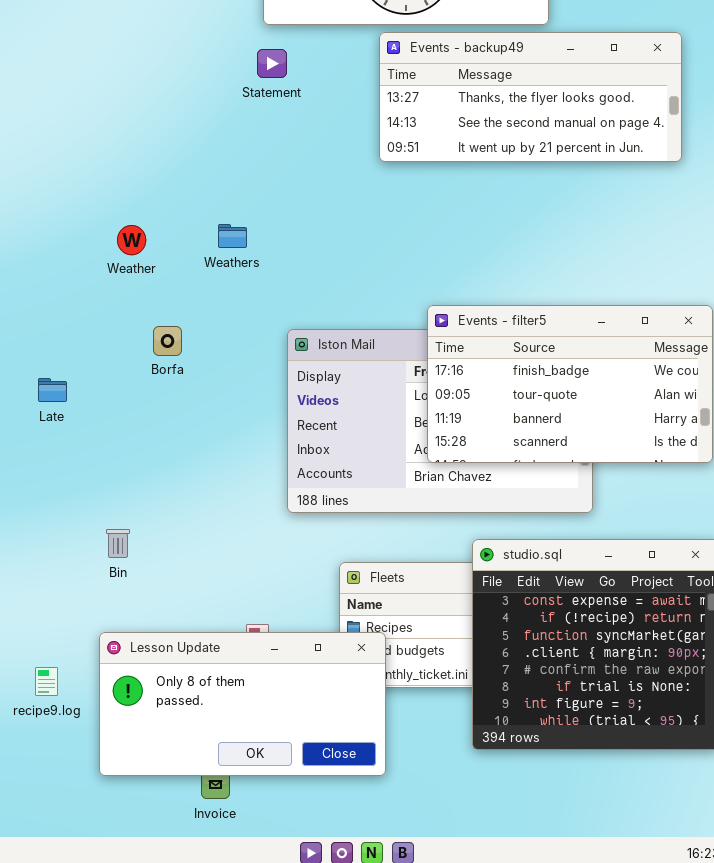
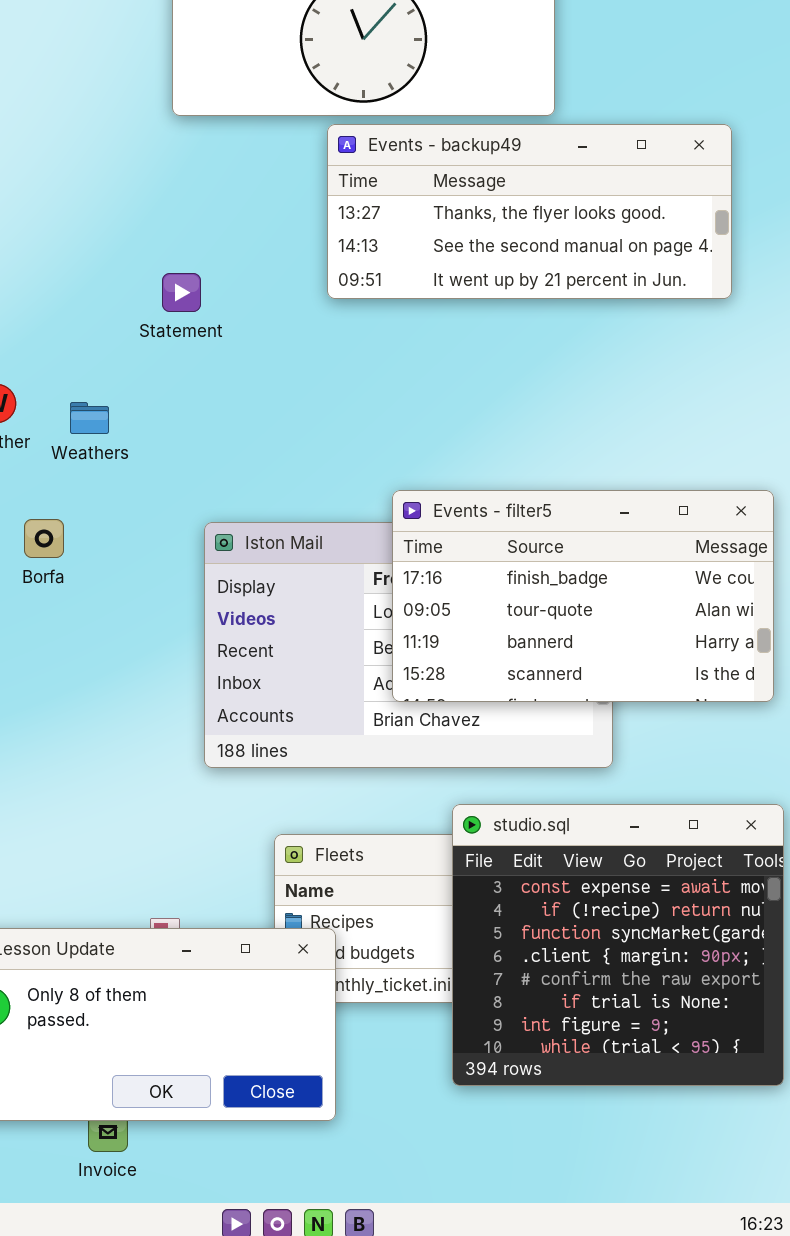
Statement: [257,49,287,78] -> [162,273,201,312], moved
Weathers: [218,224,247,248] -> [70,402,109,434], moved

